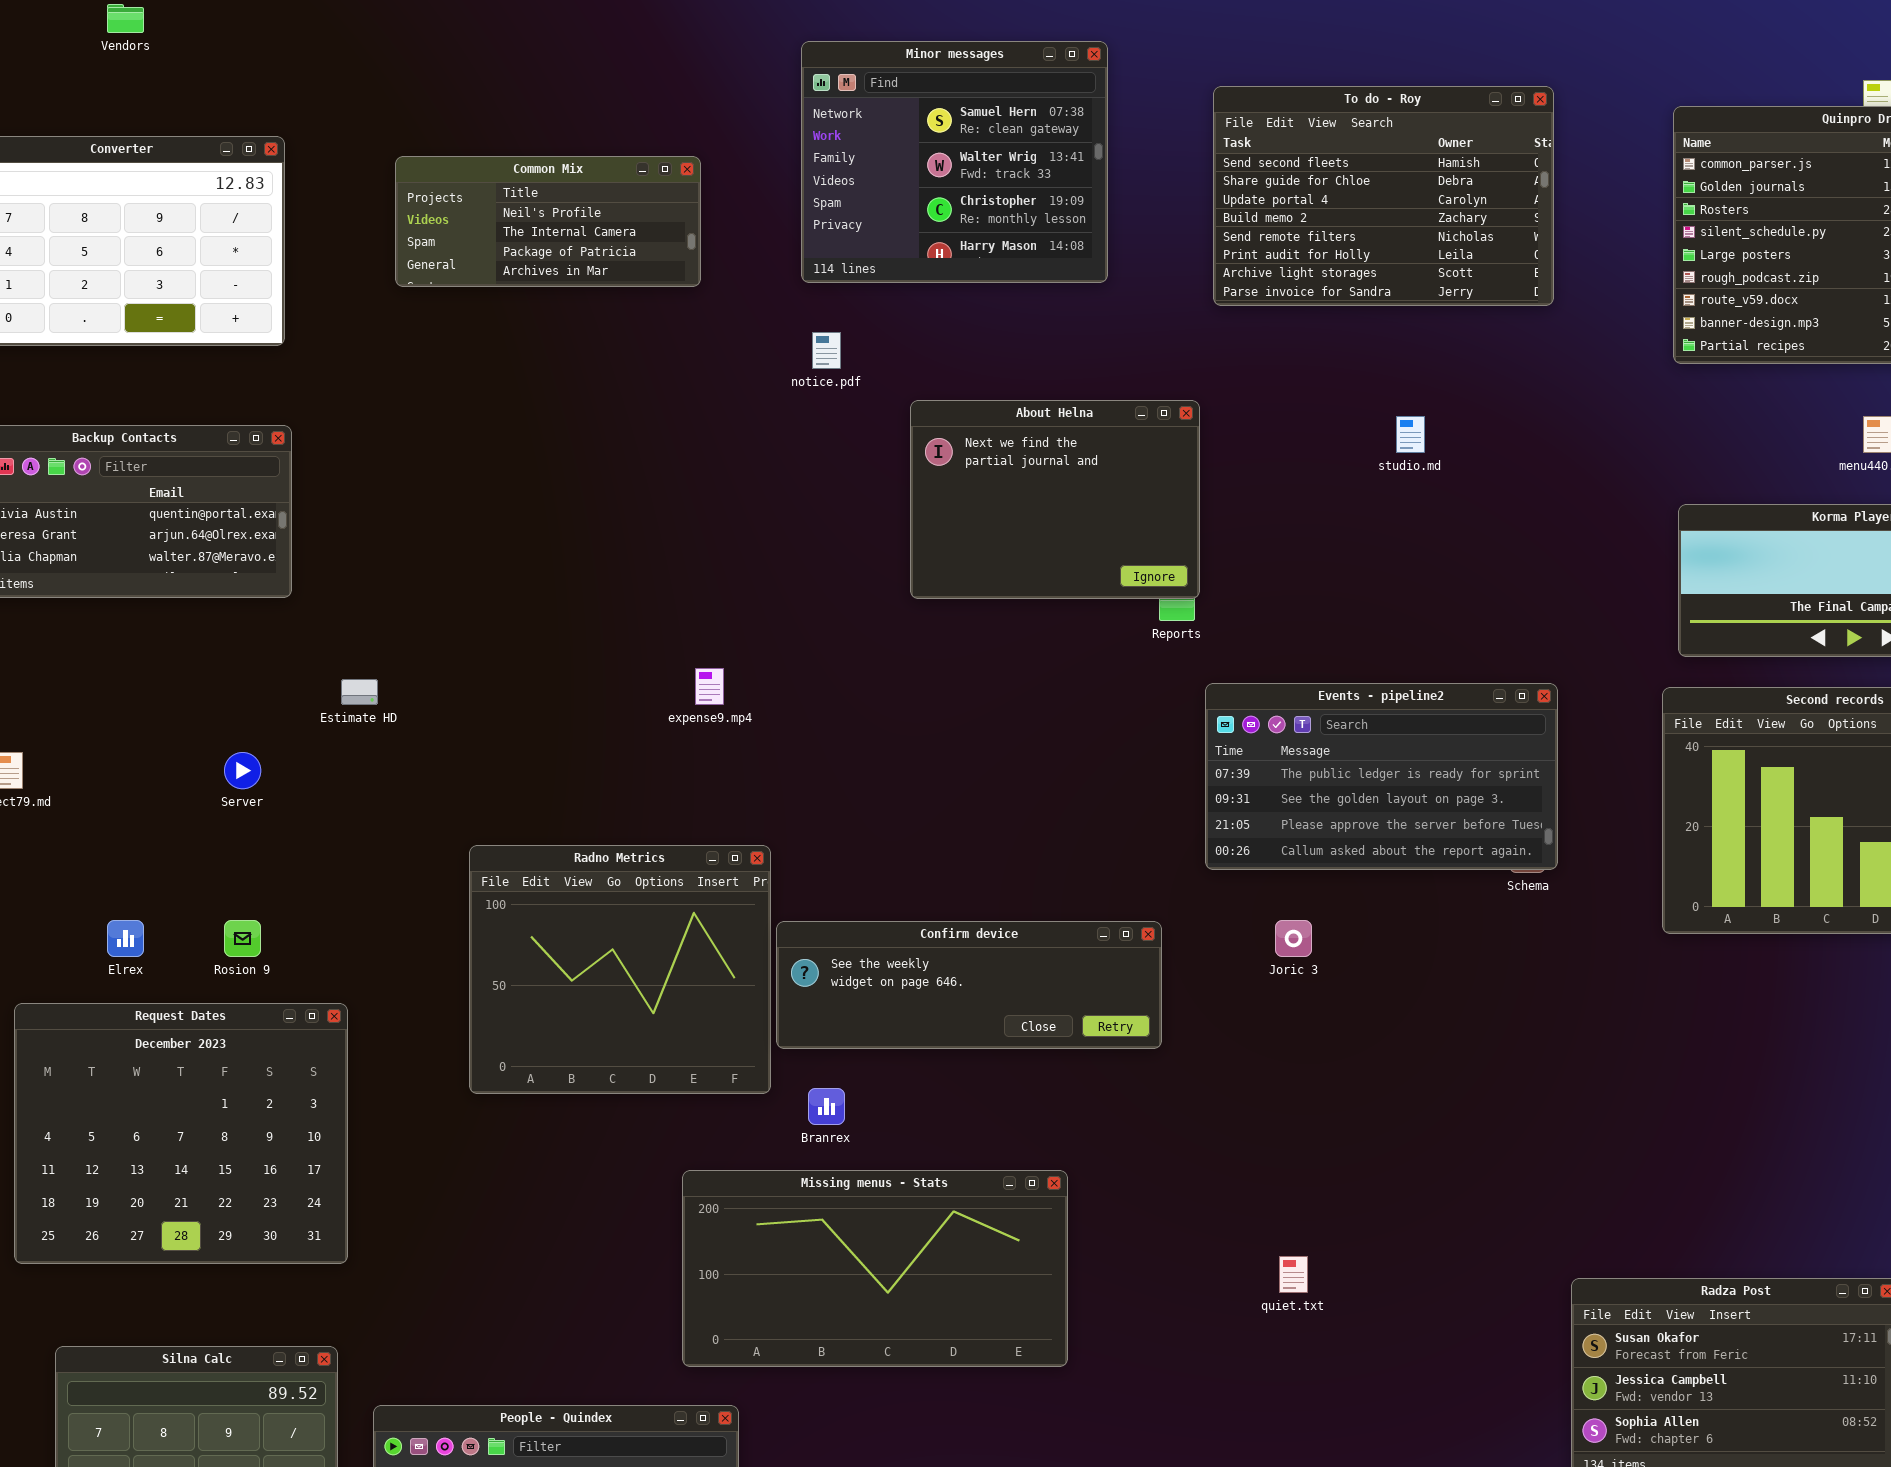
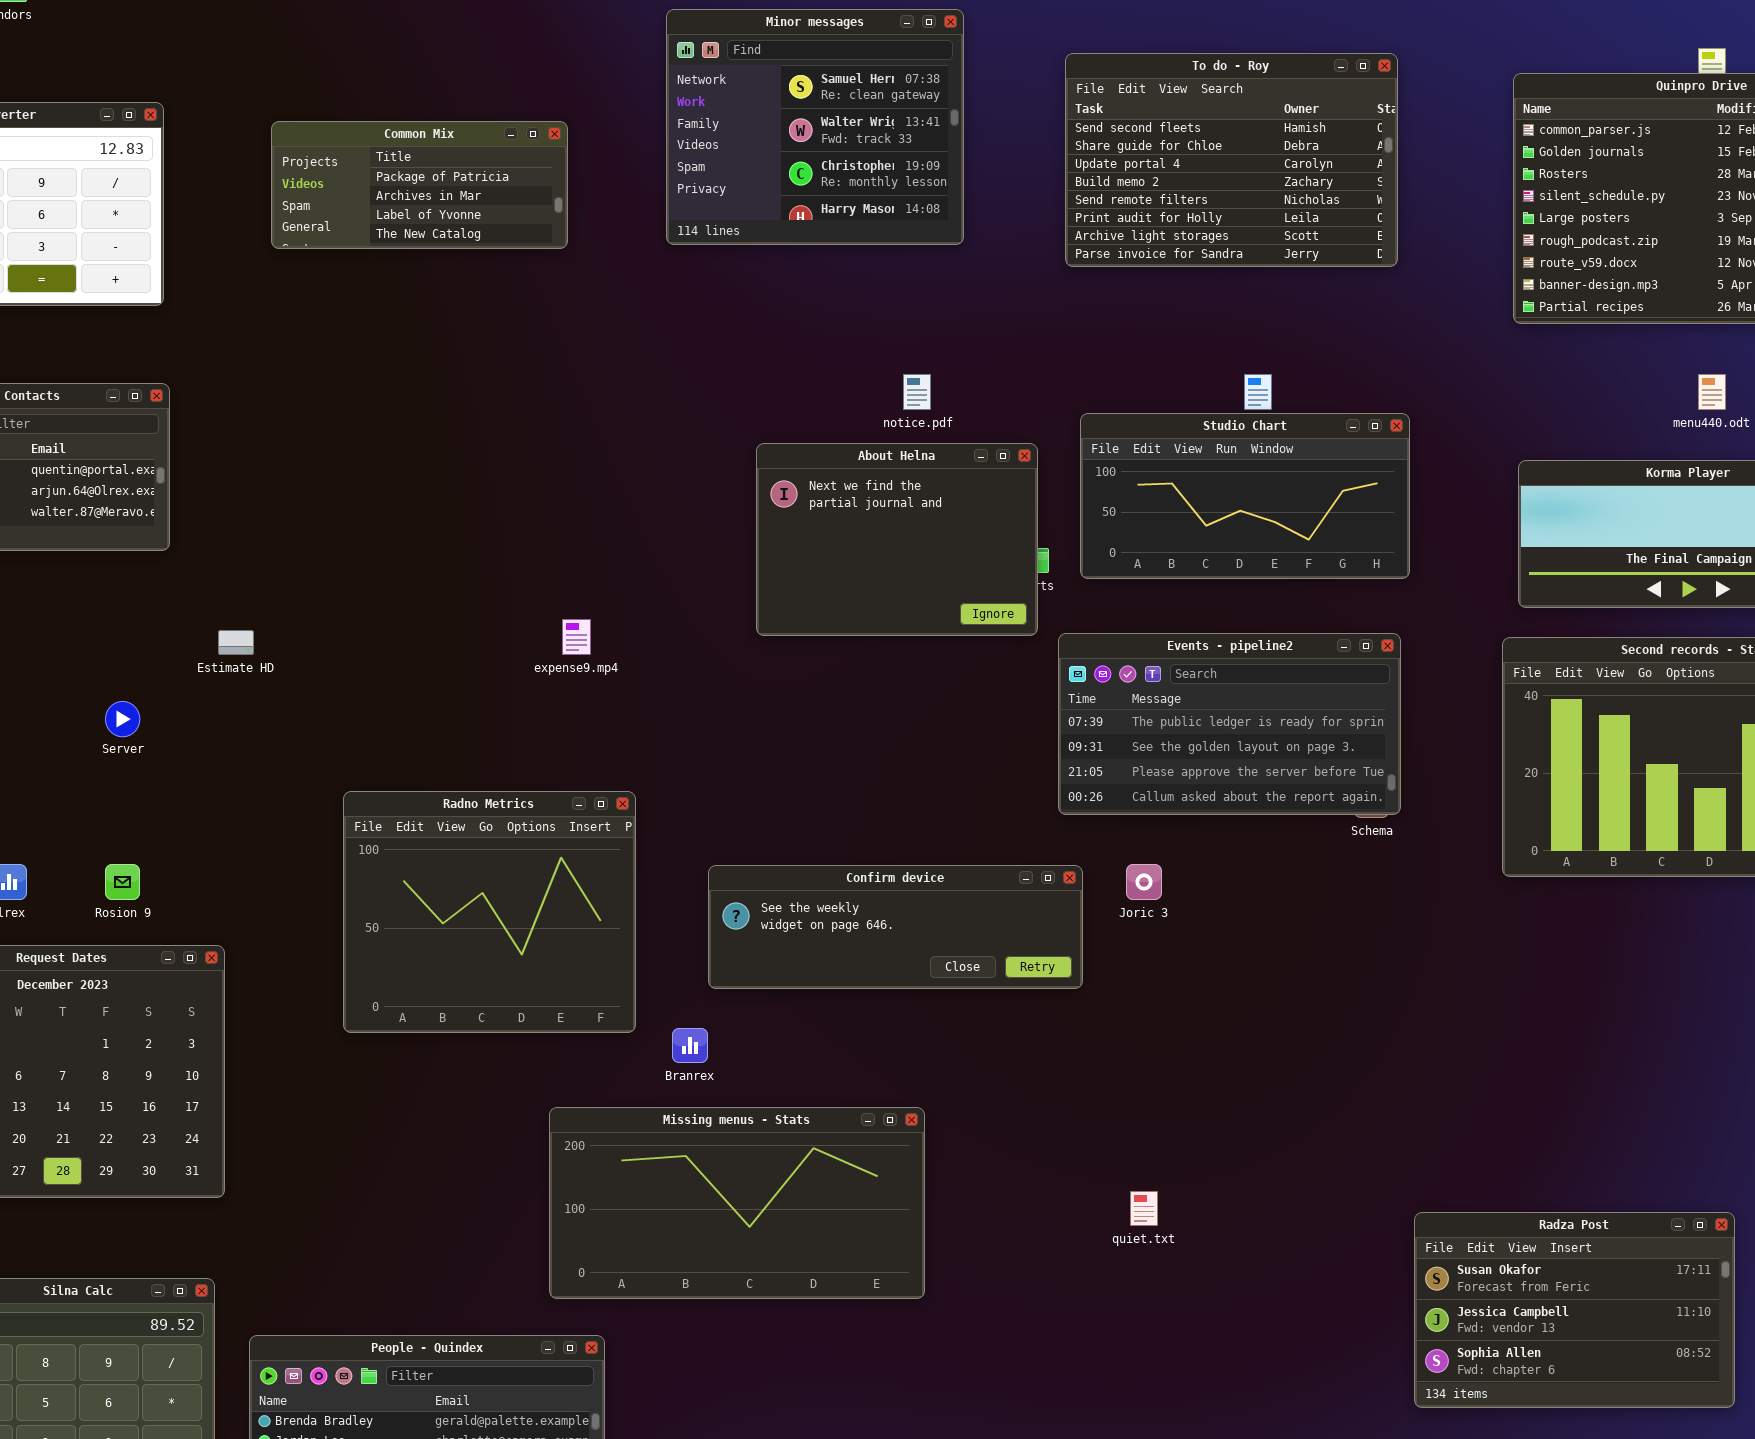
Common Mix: [395,156,701,287] -> [271,121,568,249], scrolled down 2 rows
notice.pdf: [812,332,841,369] -> [903,374,931,410], moved
About Helna: [910,400,1200,599] -> [756,443,1038,636], moved
Studio Chart: none -> [1080,413,1410,579], opened
Confirm device: [776,921,1162,1049] -> [708,865,1083,989], moved

